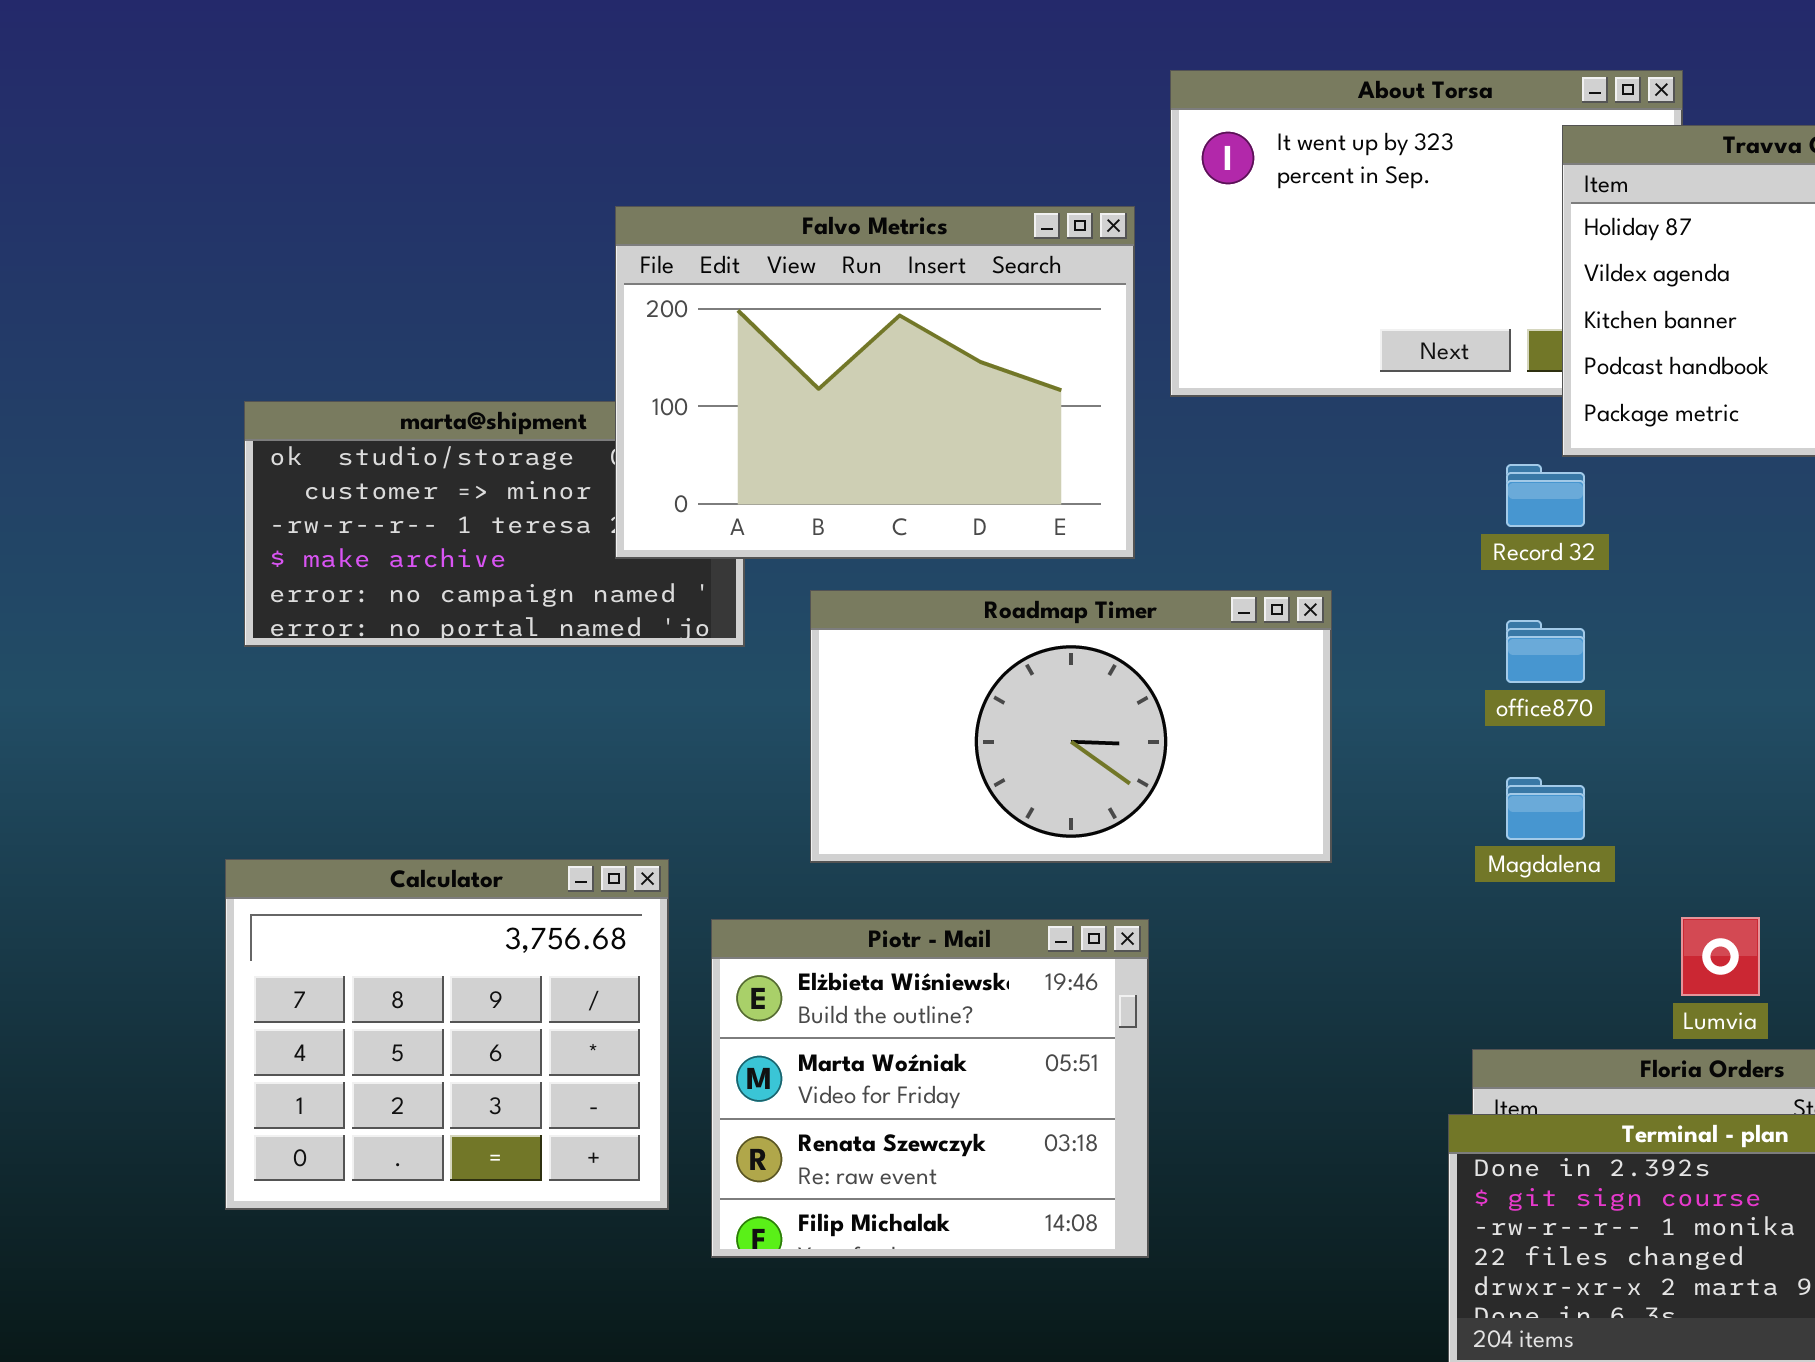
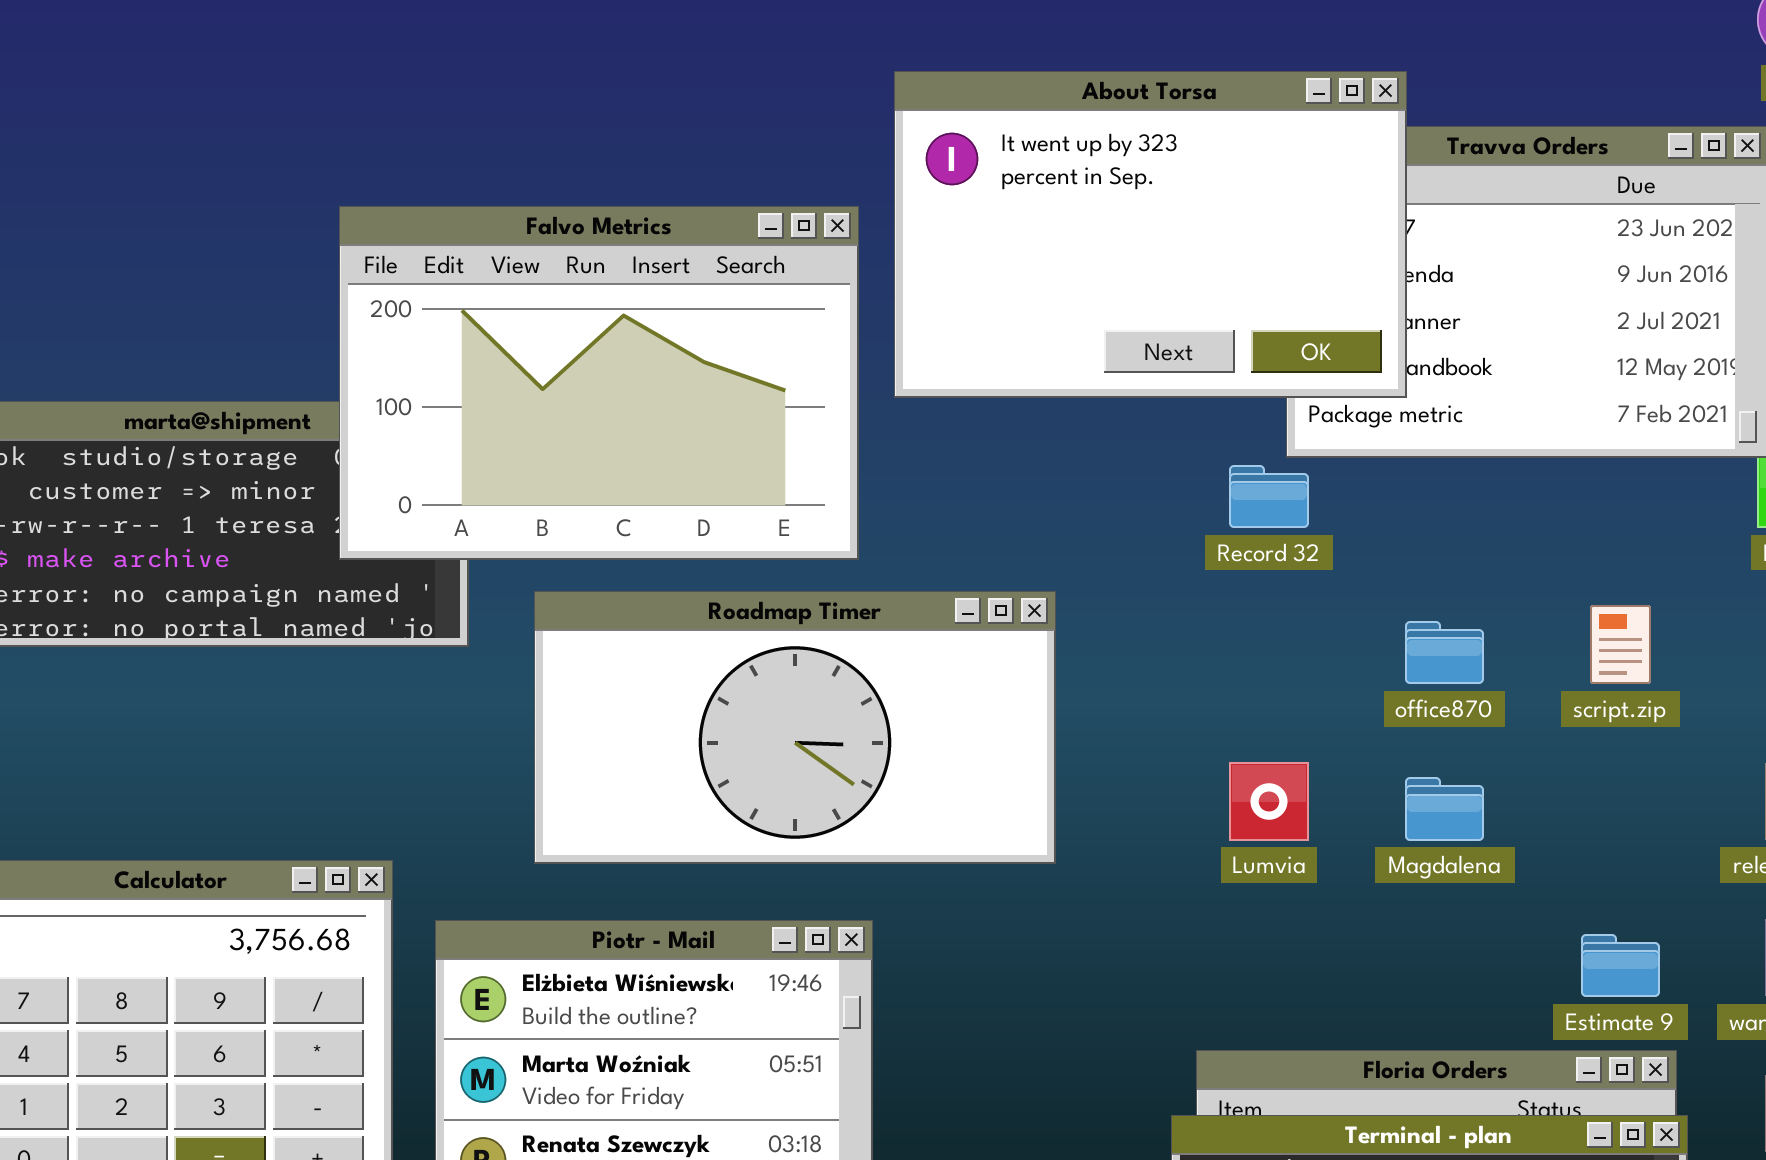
About Torsa: [1170,70,1683,397] -> [894,71,1407,398], raised
office870: [1506,620,1585,683] -> [1405,621,1484,684], moved
Magdalena: [1506,777,1585,840] -> [1405,777,1484,841], moved
Lumvia: [1681,917,1760,996] -> [1229,762,1309,841], moved

